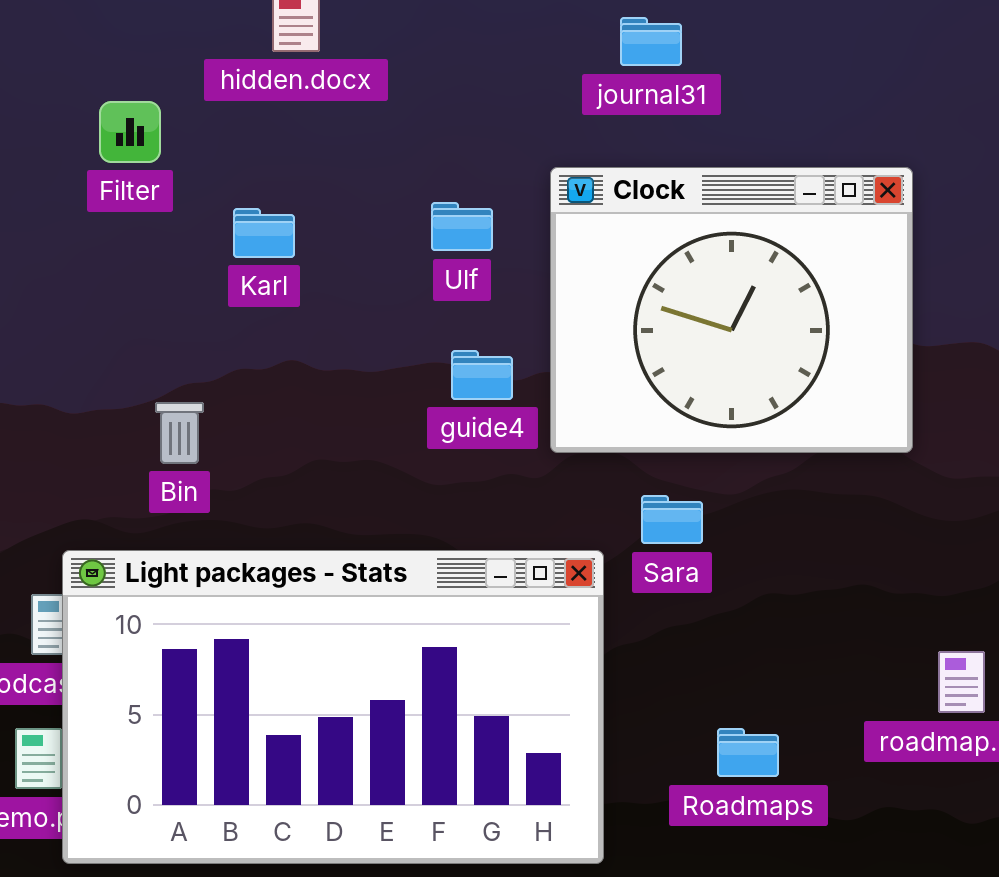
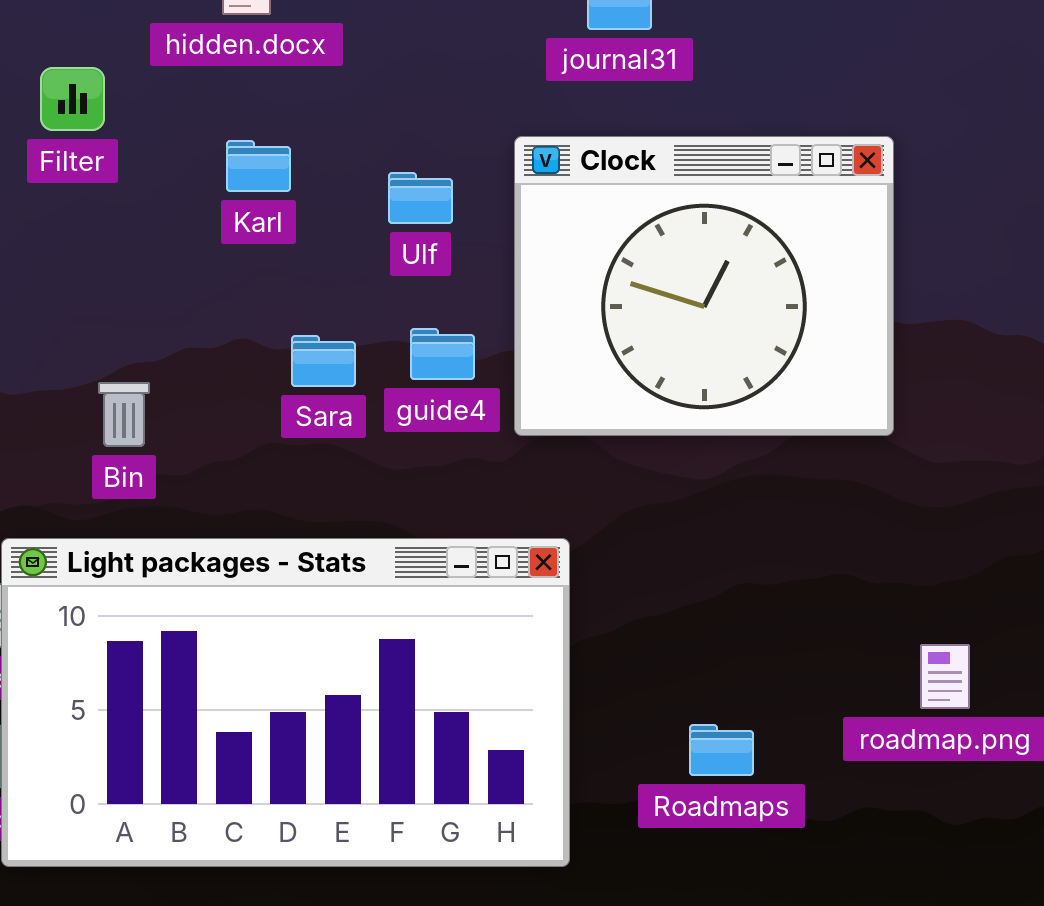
Karl: [233,208,295,258] -> [226,140,291,192], moved
Sara: [641,495,703,544] -> [291,335,356,387], moved

